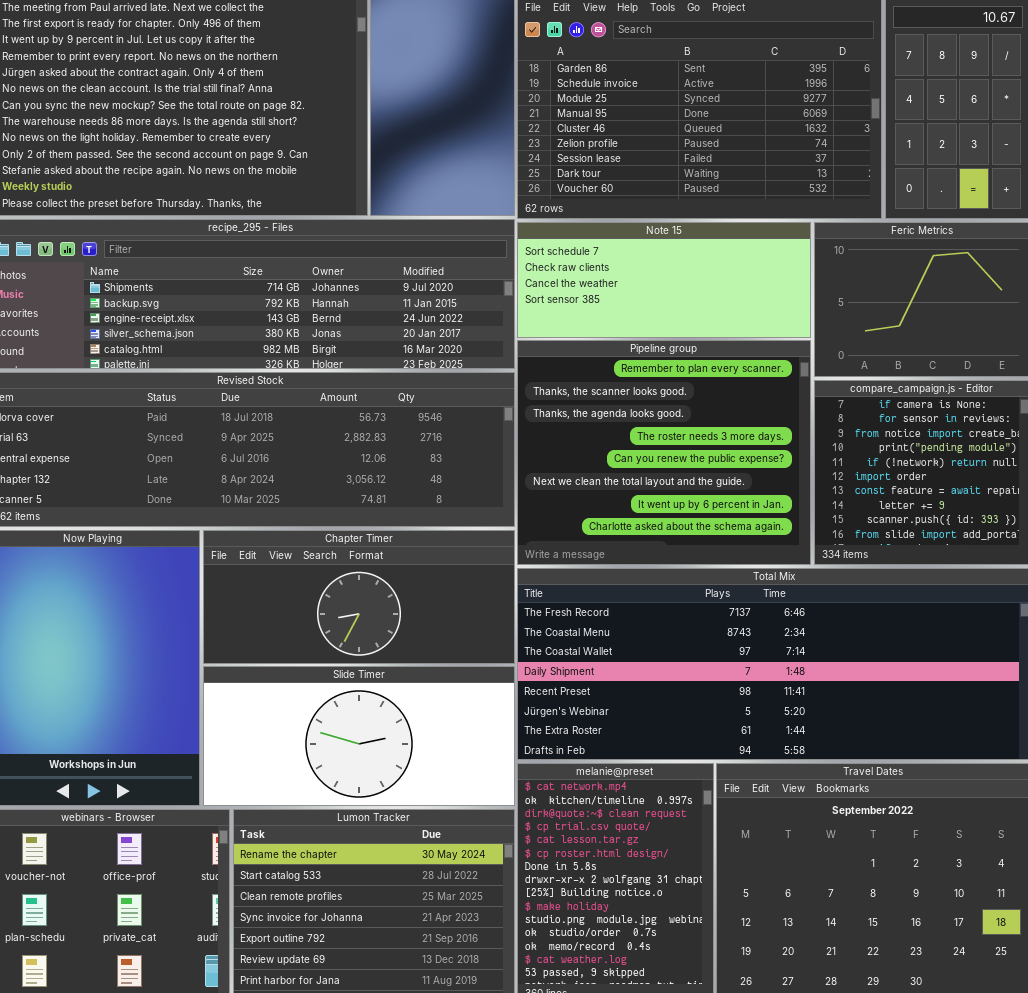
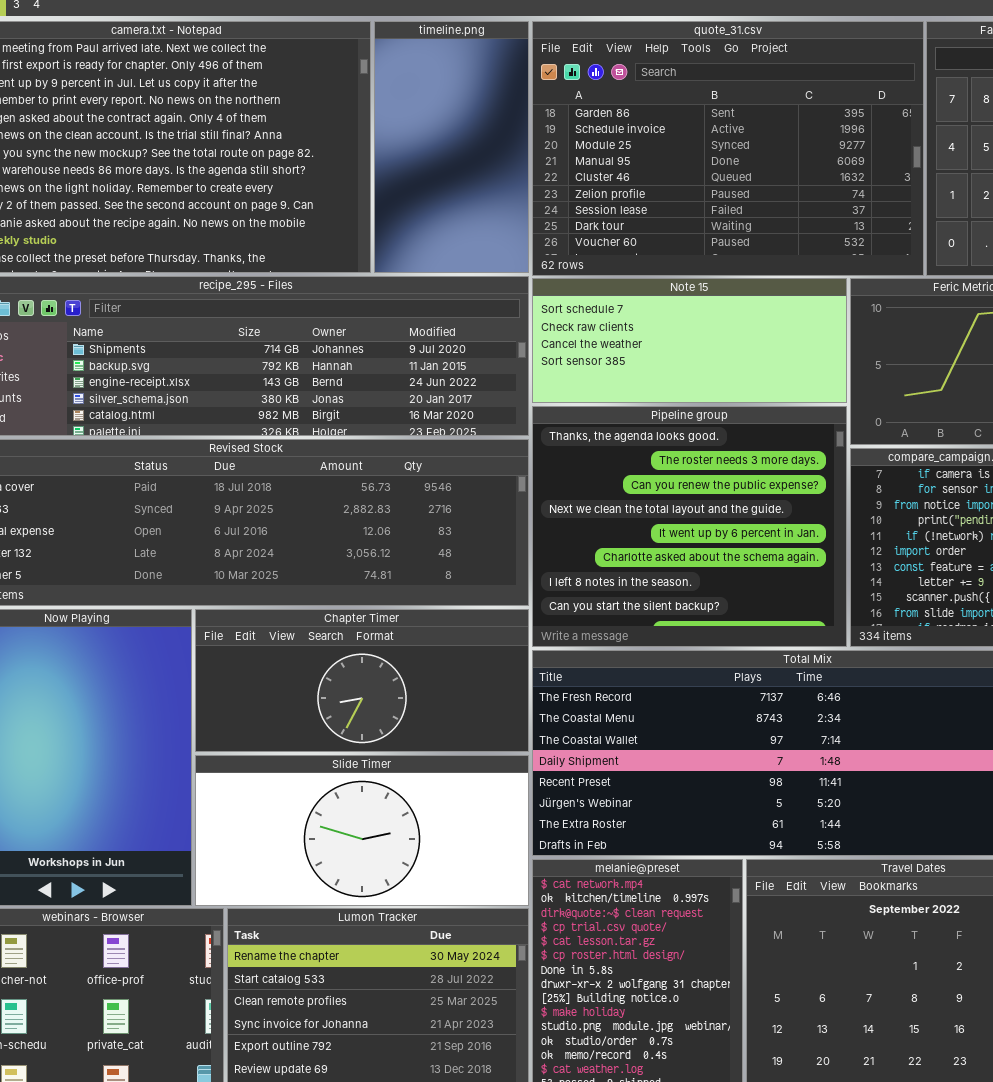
Pipeline group: [517,340,811,565] -> [532,406,847,647], scrolled down 2 rows

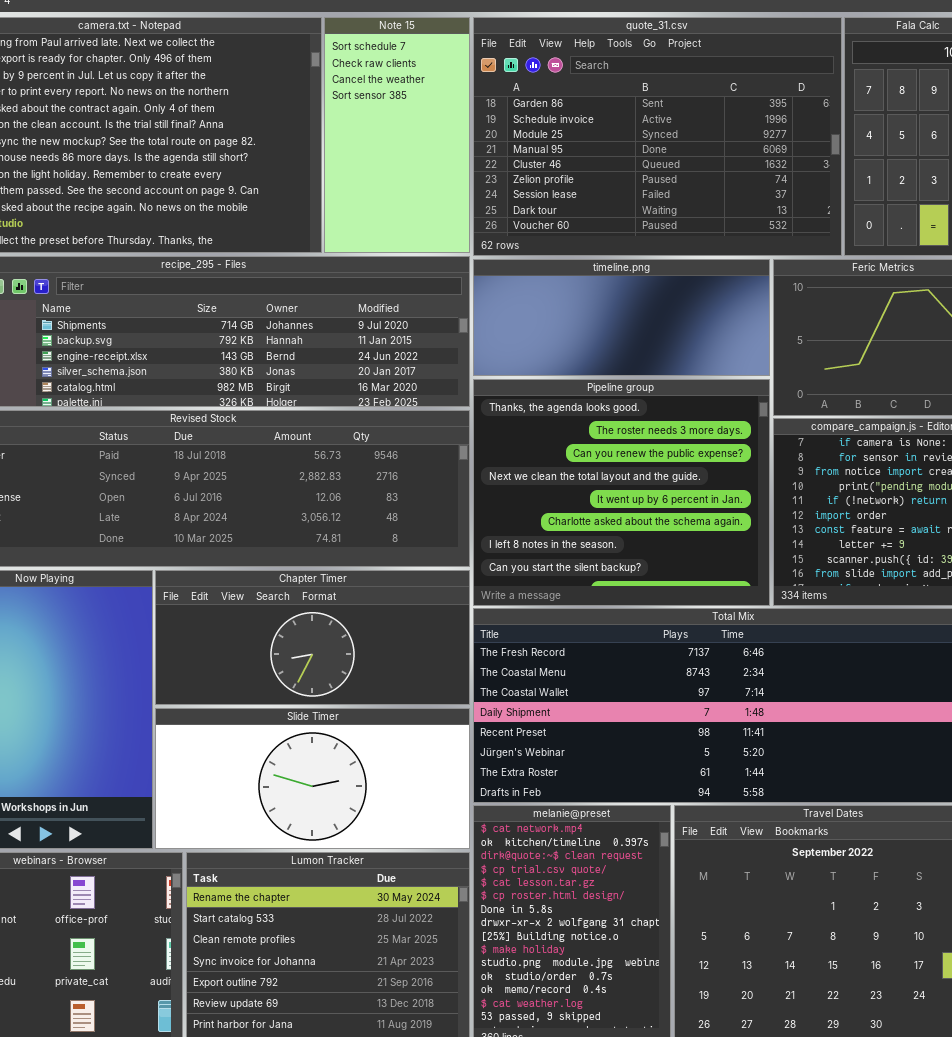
timeline.png: [374,21,529,273] -> [473,259,770,376], moved, resized
Note 15: [532,278,847,403] -> [324,17,470,253], moved, resized

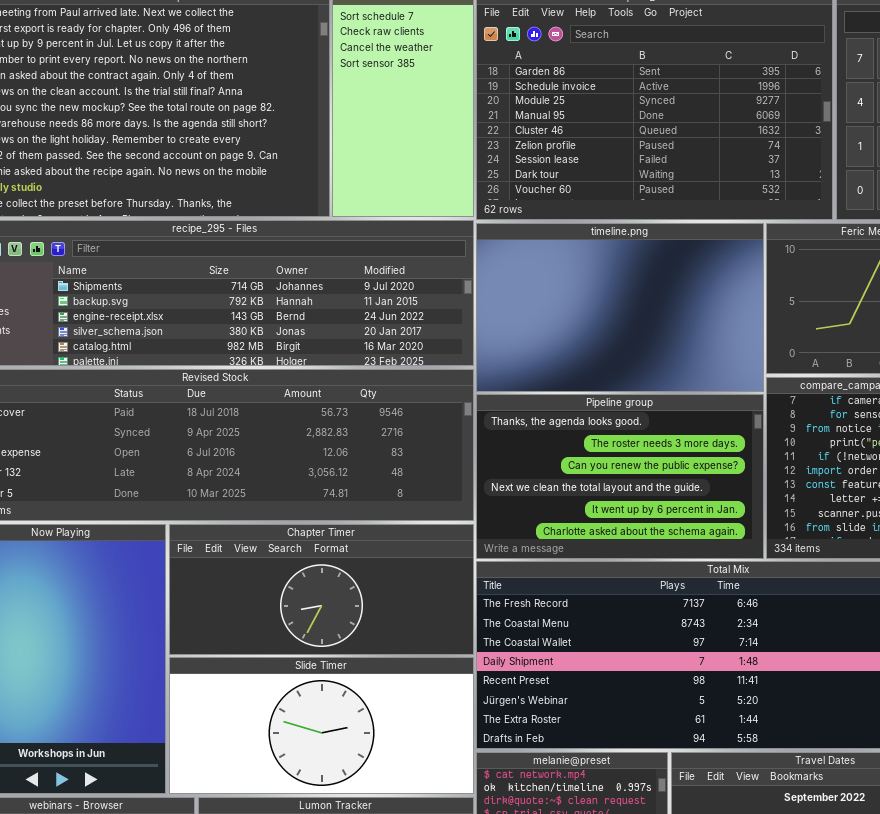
timeline.png: [473,259,770,376] -> [476,223,764,392], resized
Pipeline group: [473,379,770,606] -> [476,394,764,559], resized

